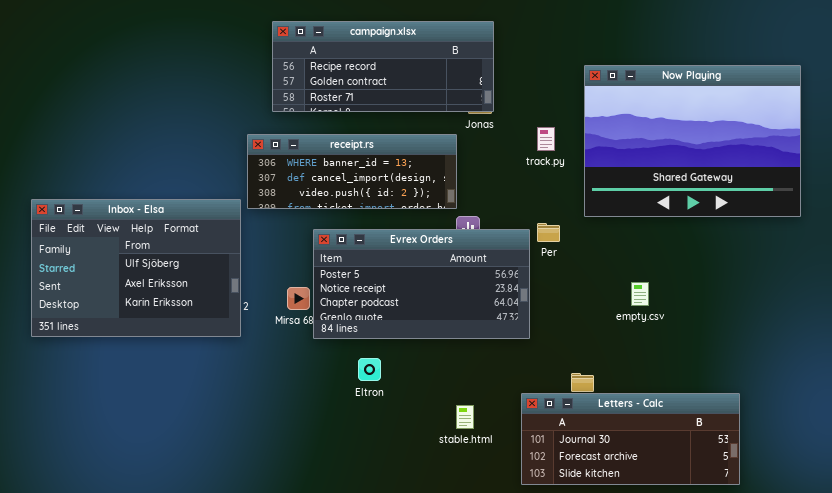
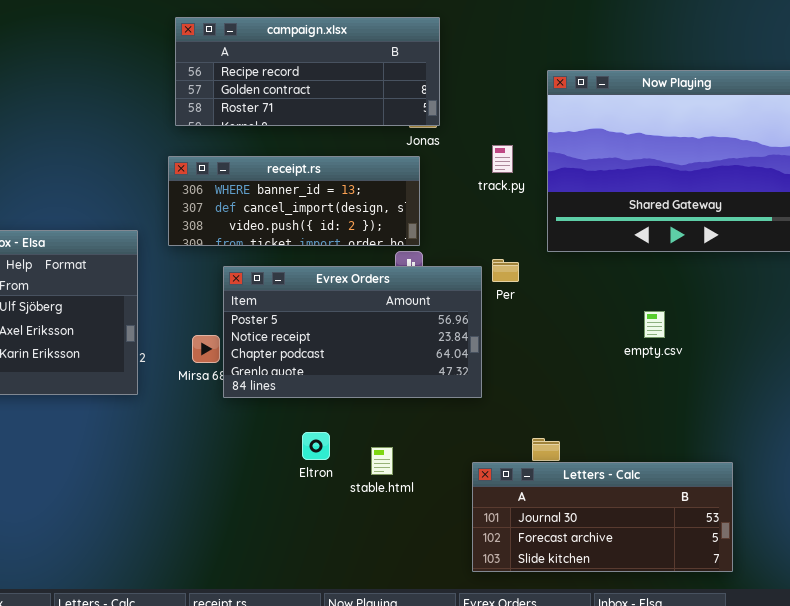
receipt.rs: [247,134,457,209] -> [168,156,420,246], moved
empty.csv: [631,282,649,306] -> [644,311,665,338], moved
Eltron: [358,358,381,381] -> [302,432,330,460], moved
stable.html: [456,405,474,429] -> [371,447,393,475], moved

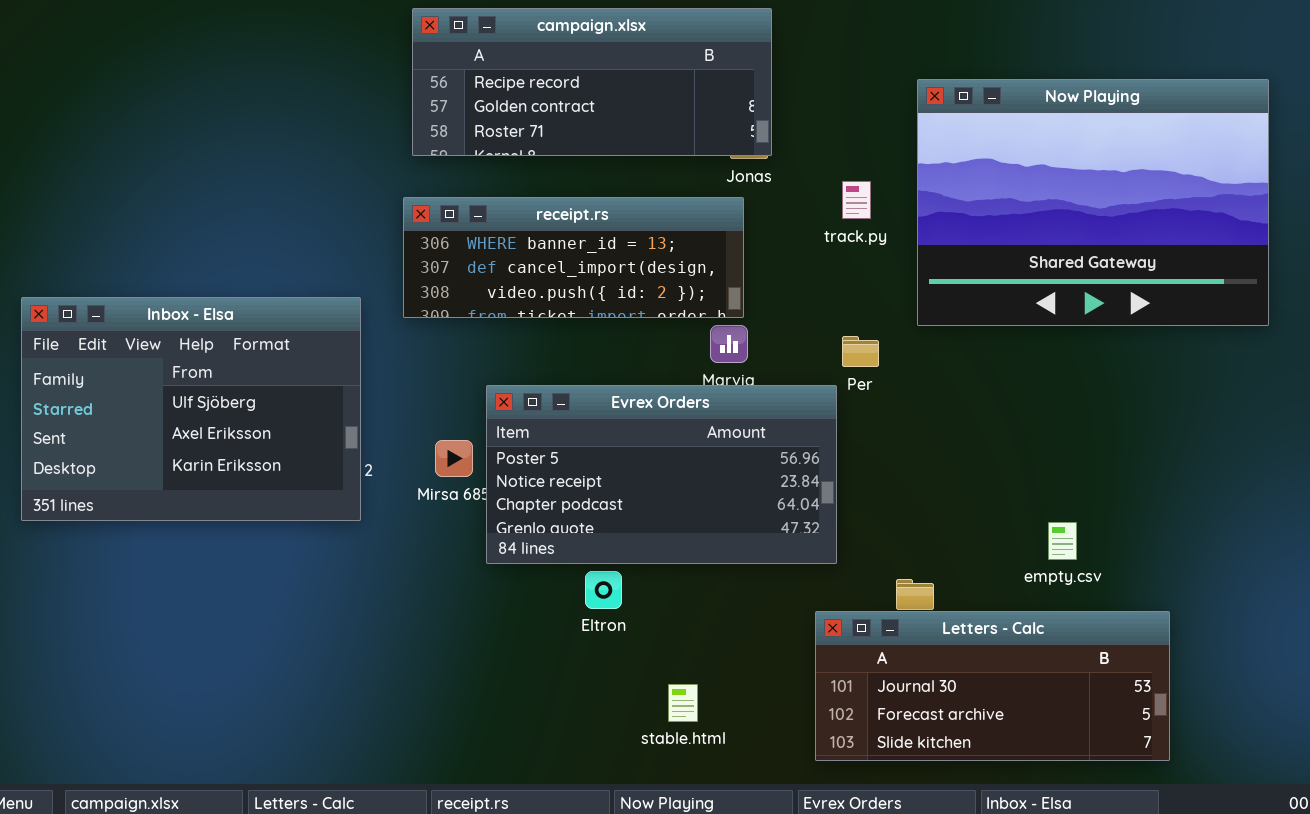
Evrex Orders: [223,266,482,398] -> [486,385,837,564], moved
empty.csv: [644,311,665,338] -> [1048,522,1077,560], moved
stable.html: [371,447,393,475] -> [668,684,698,722], moved

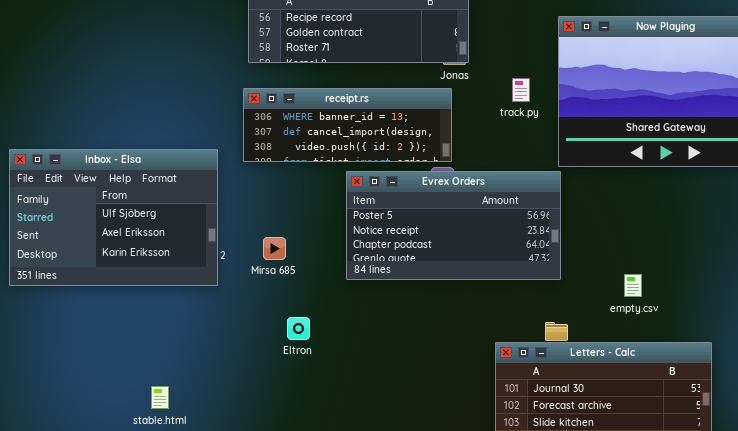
Evrex Orders: [486,385,837,564] -> [346,171,561,280], moved
empty.csv: [1048,522,1077,560] -> [624,274,642,297], moved
Eltron: [585,571,622,609] -> [287,317,310,340], moved
stable.html: [668,684,698,722] -> [151,386,169,409], moved

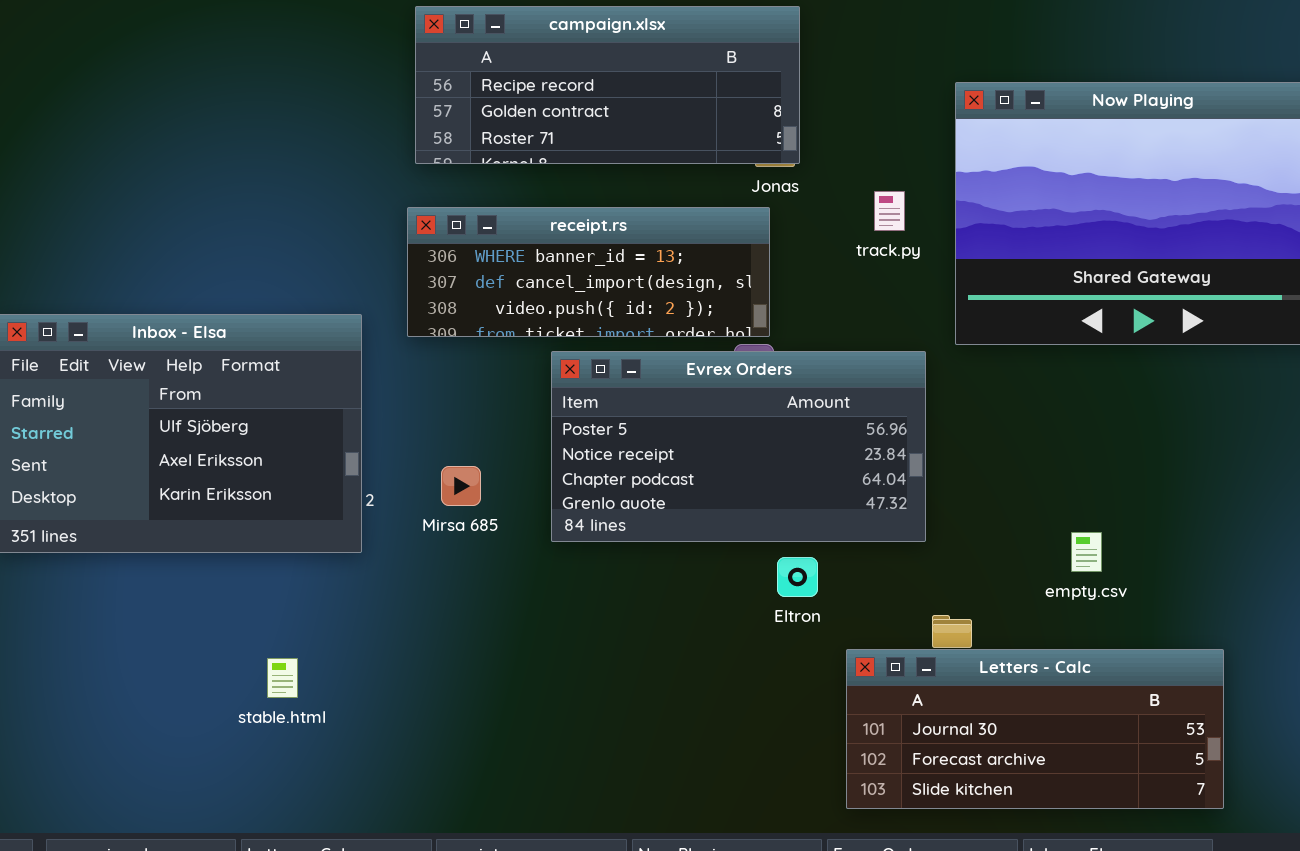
Evrex Orders: [346,171,561,280] -> [551,351,926,542], moved
Eltron: [287,317,310,340] -> [777,557,818,597], moved
stable.html: [151,386,169,409] -> [267,658,298,698], moved

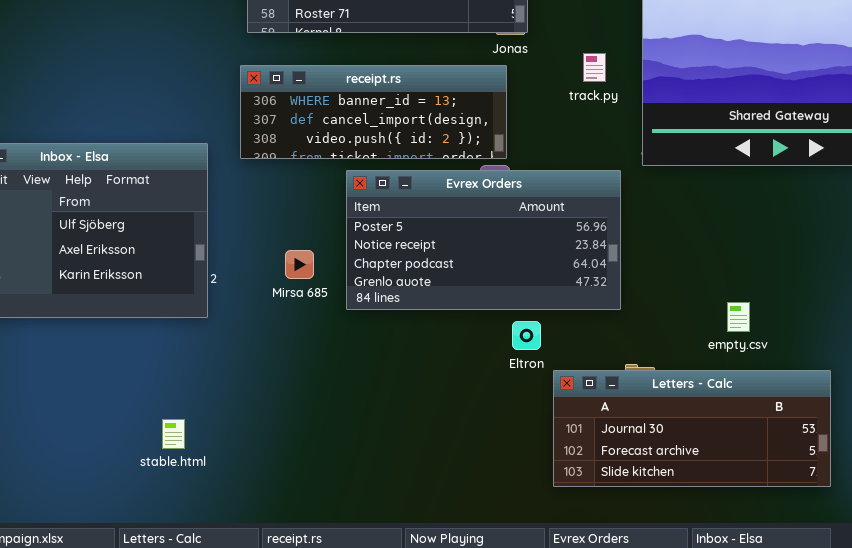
Mirsa 685: [441,466,481,506] -> [285,250,314,279], moved
Letters - Calc: [846,649,1224,809] -> [553,370,831,487], moved
stable.html: [267,658,298,698] -> [162,419,185,449], moved

